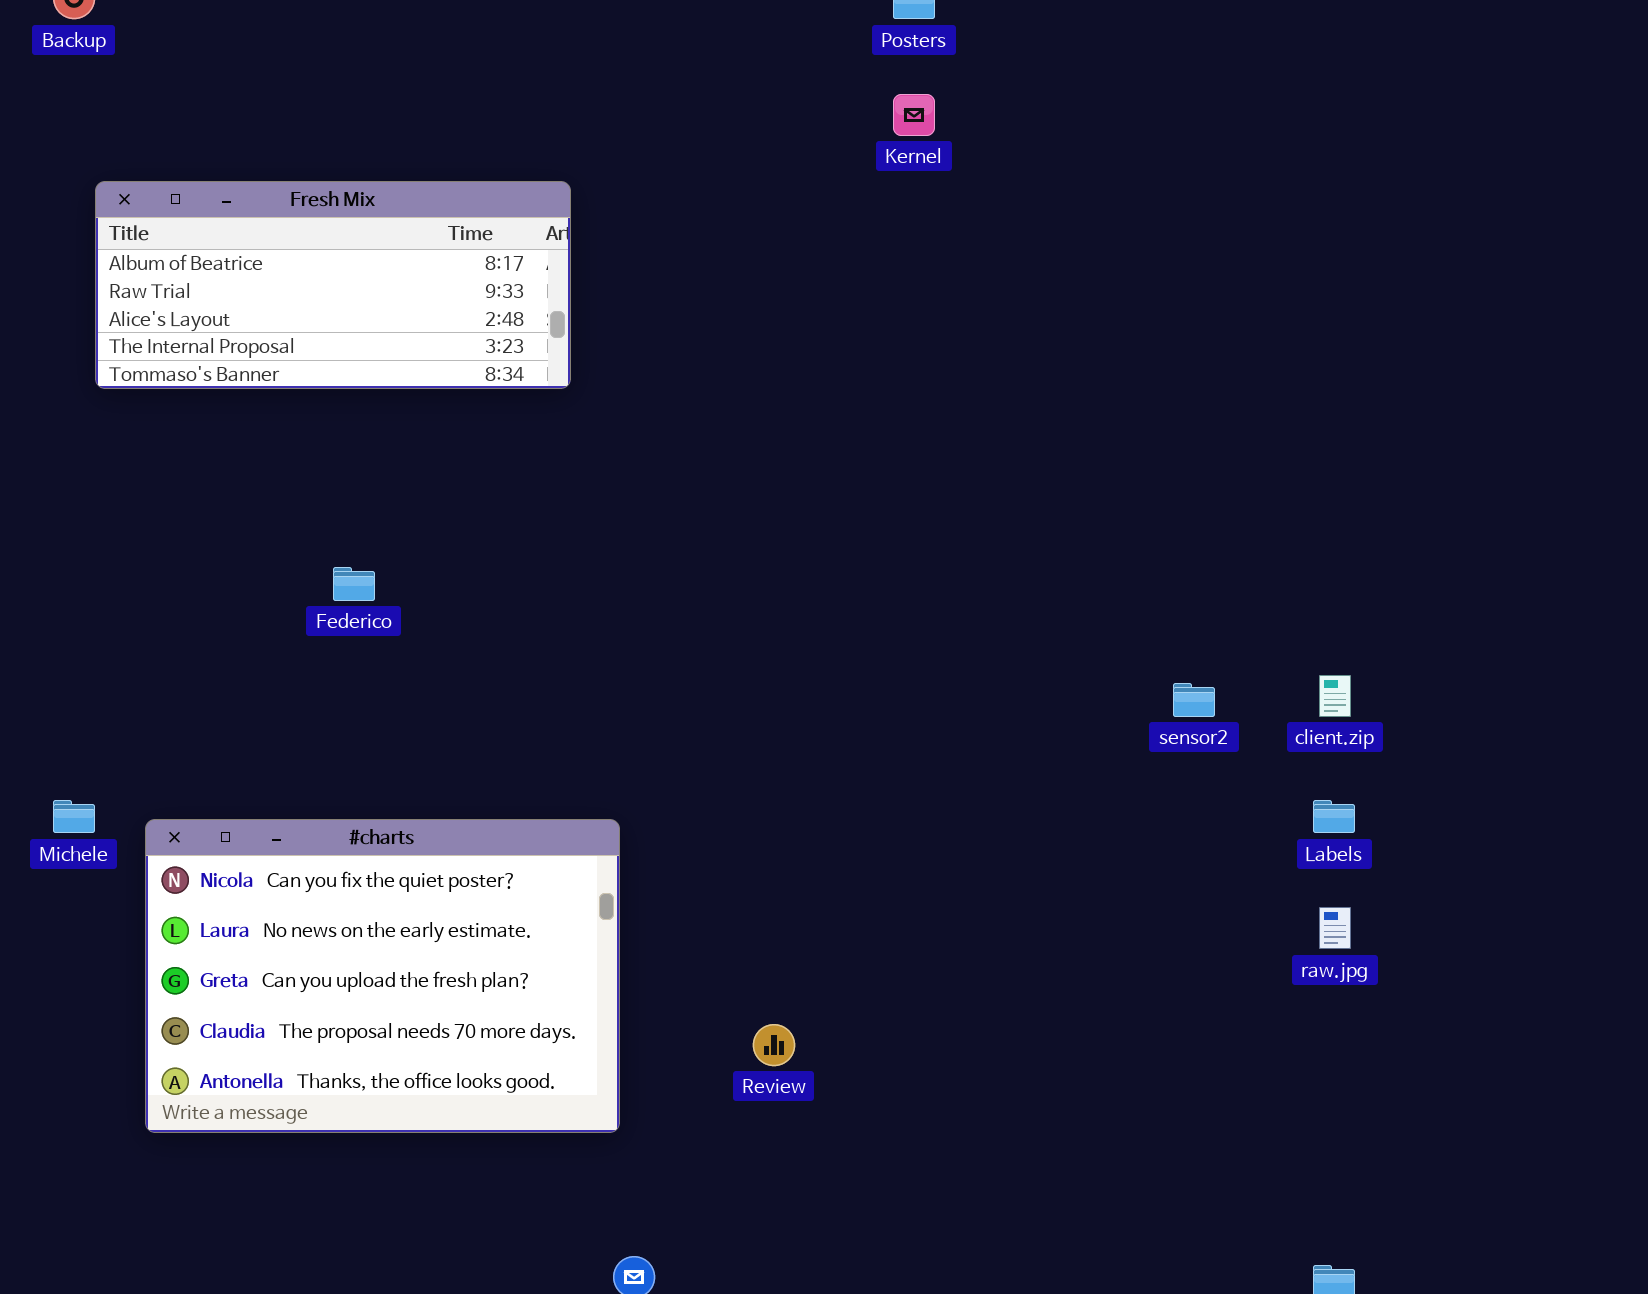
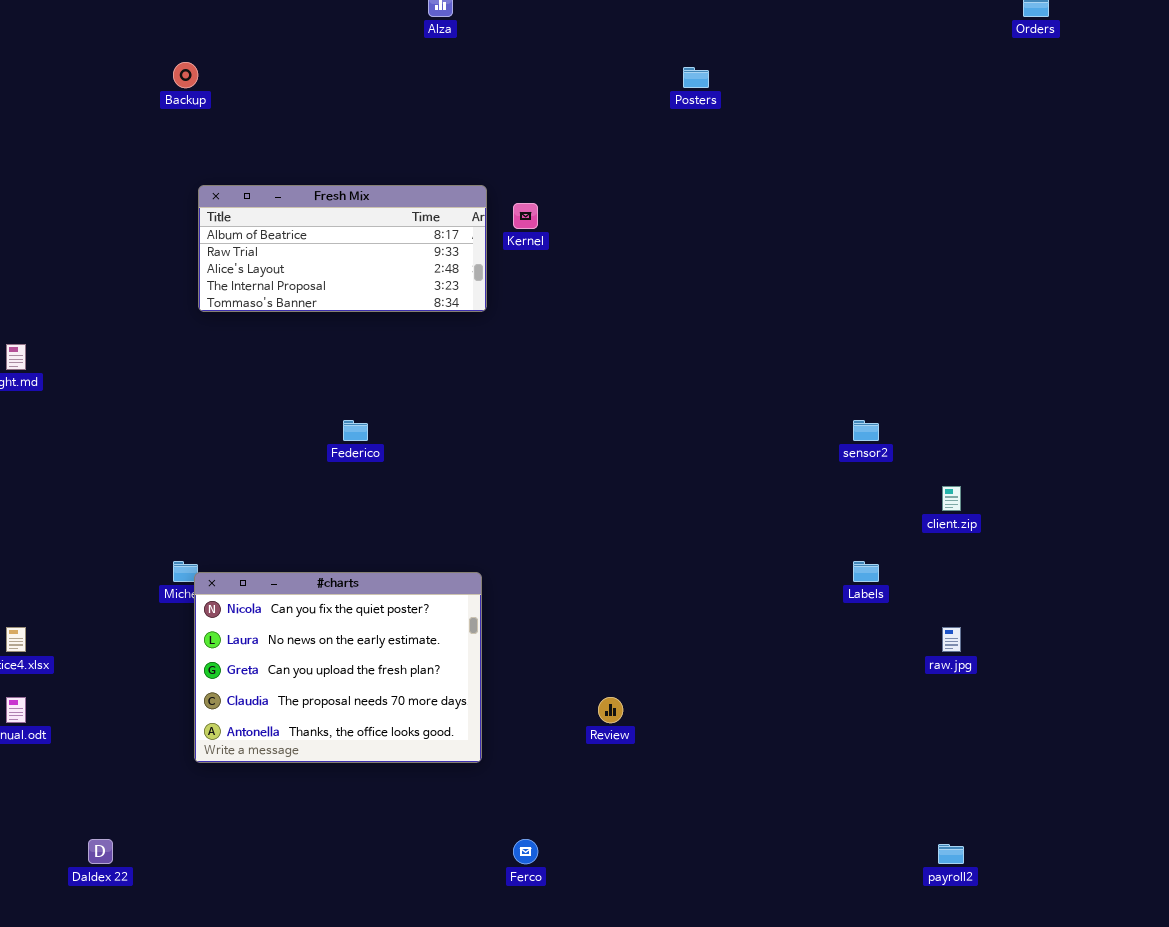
Kernel: [893,94,935,136] -> [513,203,538,229], moved
sensor2: [1173,683,1215,717] -> [853,420,879,441], moved
Labels: [1313,800,1355,833] -> [853,561,879,582], moved
#charts: [145,819,620,1133] -> [194,572,482,763], moved

